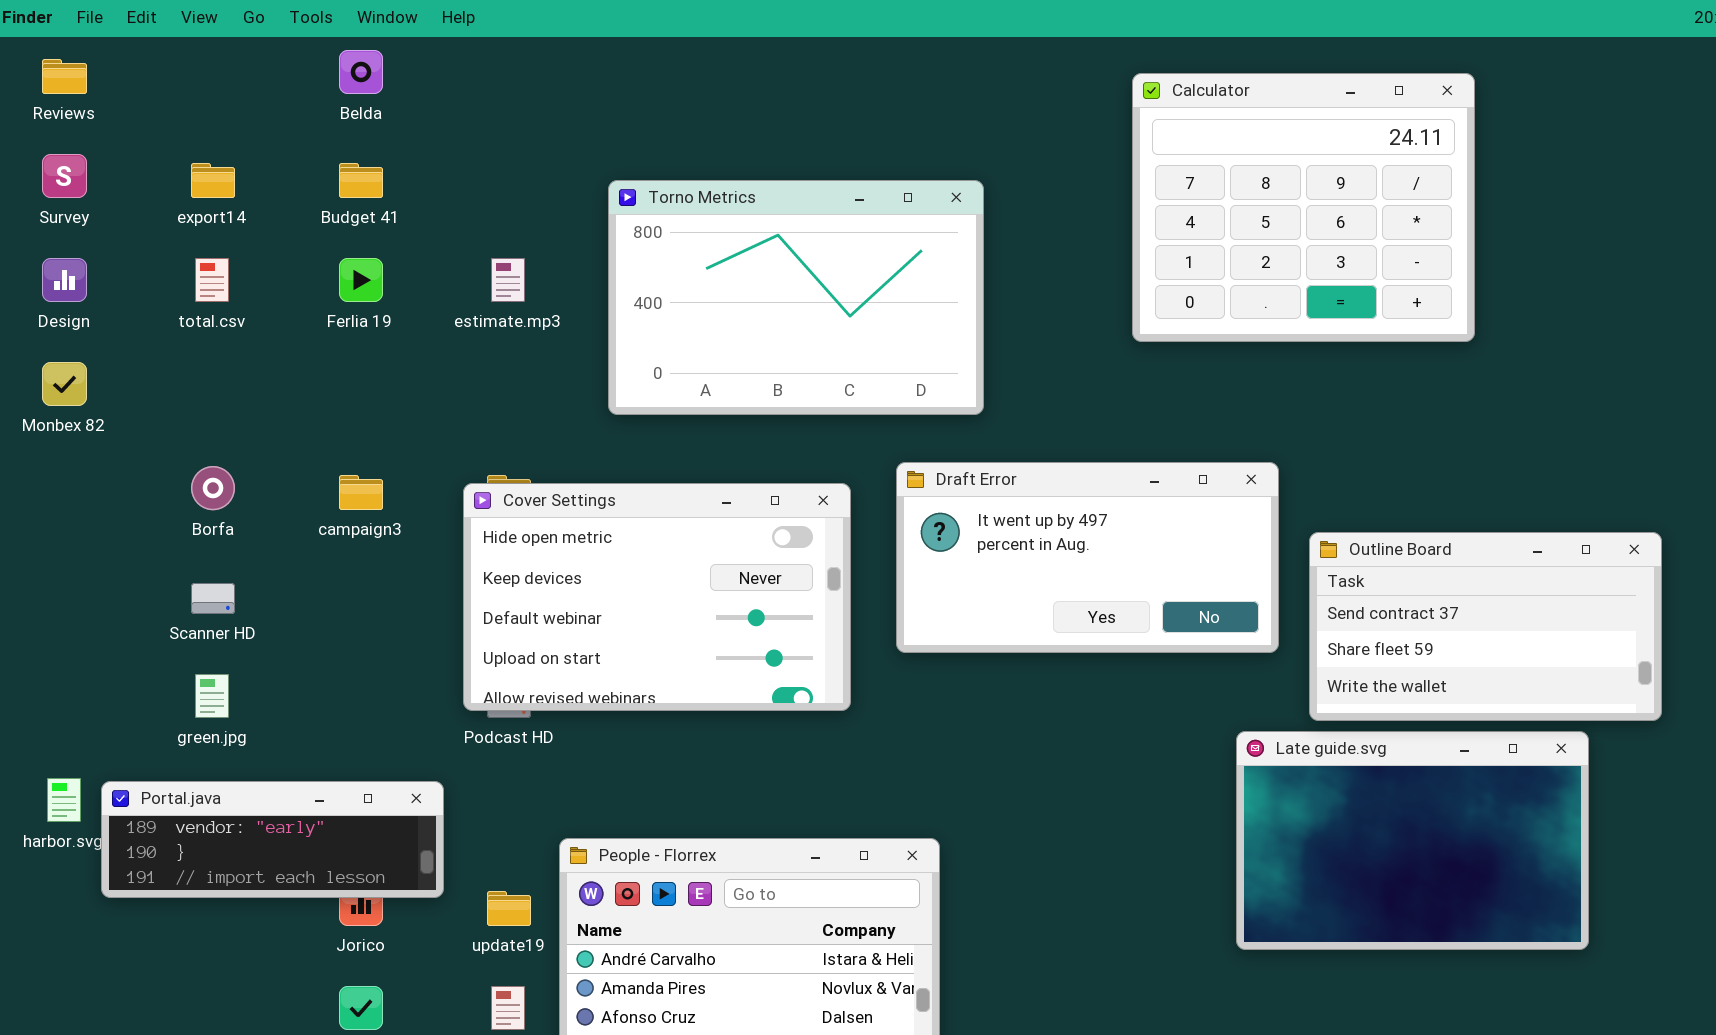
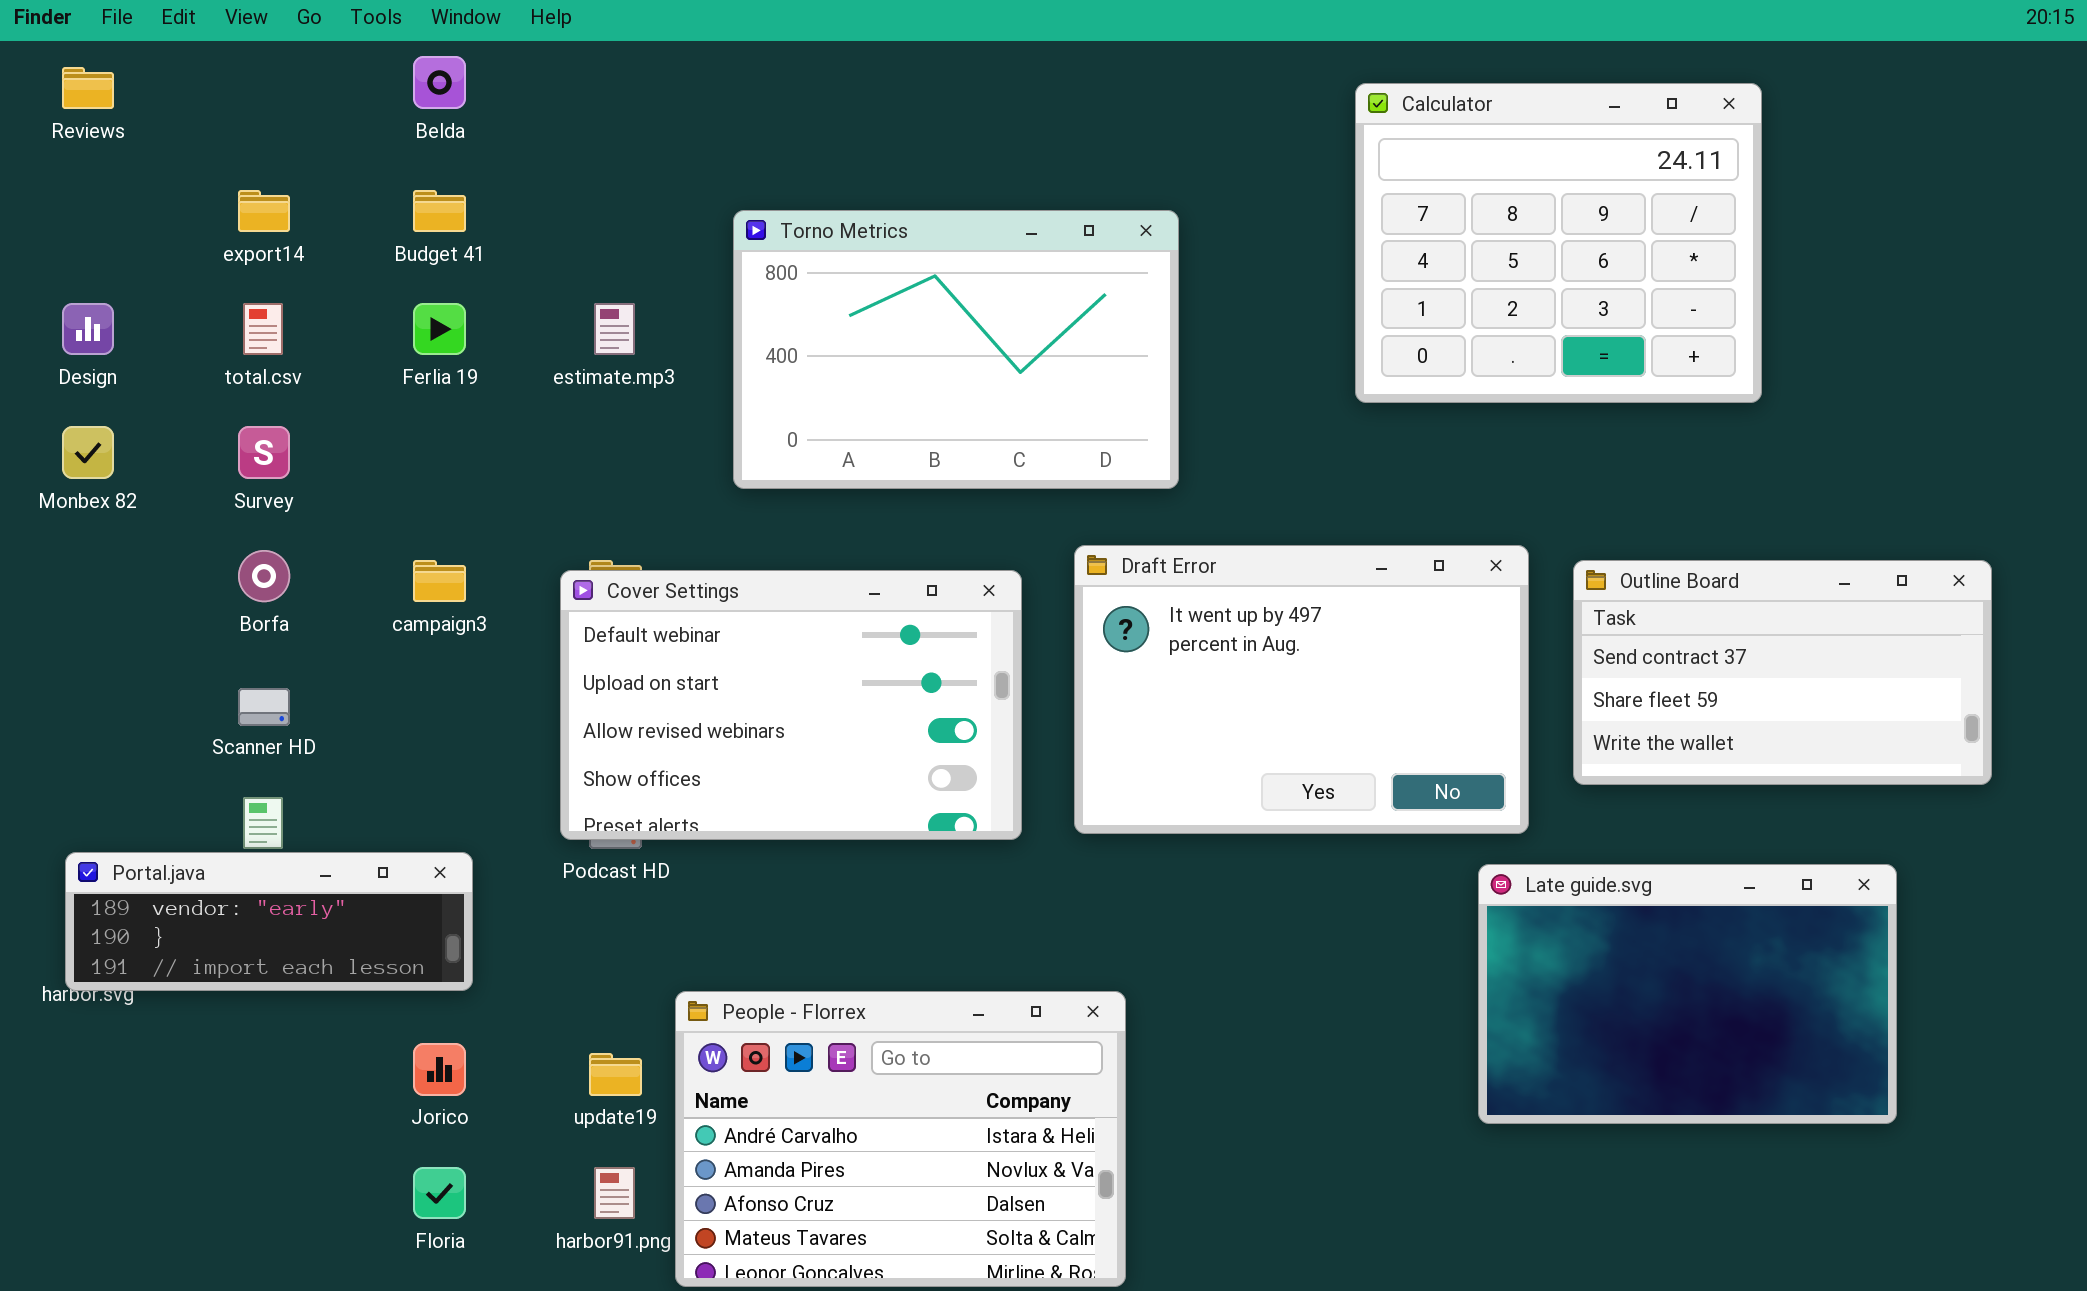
Survey: [42,154,87,198] -> [238,426,290,479], moved
Draft Error: [896,462,1279,653] -> [1074,545,1529,834], resized
Cover Settings: [463,483,851,711] -> [560,570,1022,840], scrolled down 2 rows
Outline Board: [1309,532,1662,721] -> [1573,560,1992,785], moved
Portal.java: [101,781,444,898] -> [65,852,473,991], moved

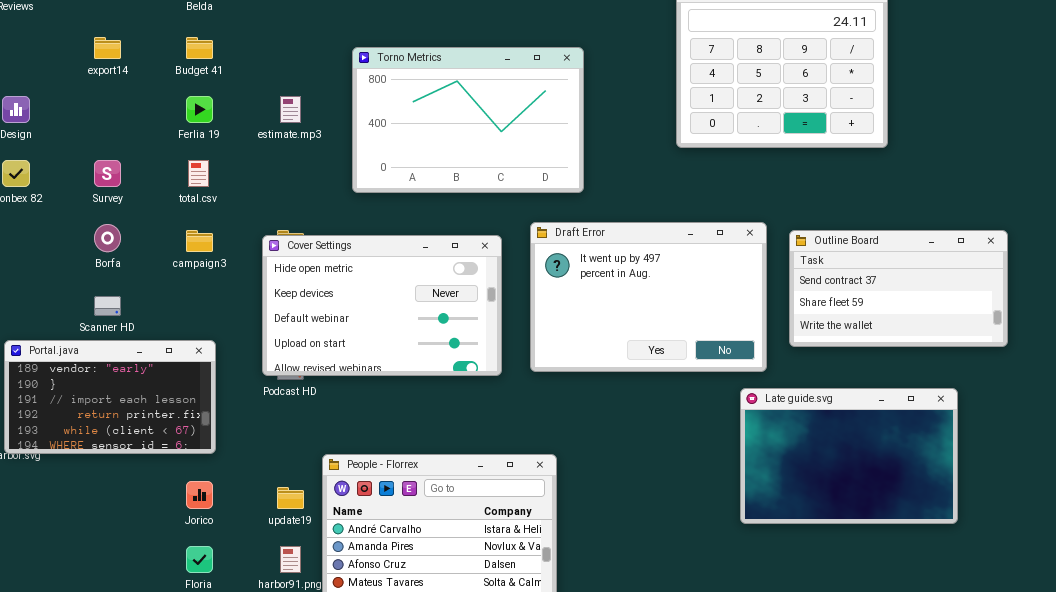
total.csv: [243,303,283,355] -> [188,160,209,187], moved
Cover Settings: [560,570,1022,840] -> [262,235,502,376], scrolled up 2 rows
Portal.java: [65,852,473,991] -> [4,340,216,454], resized

